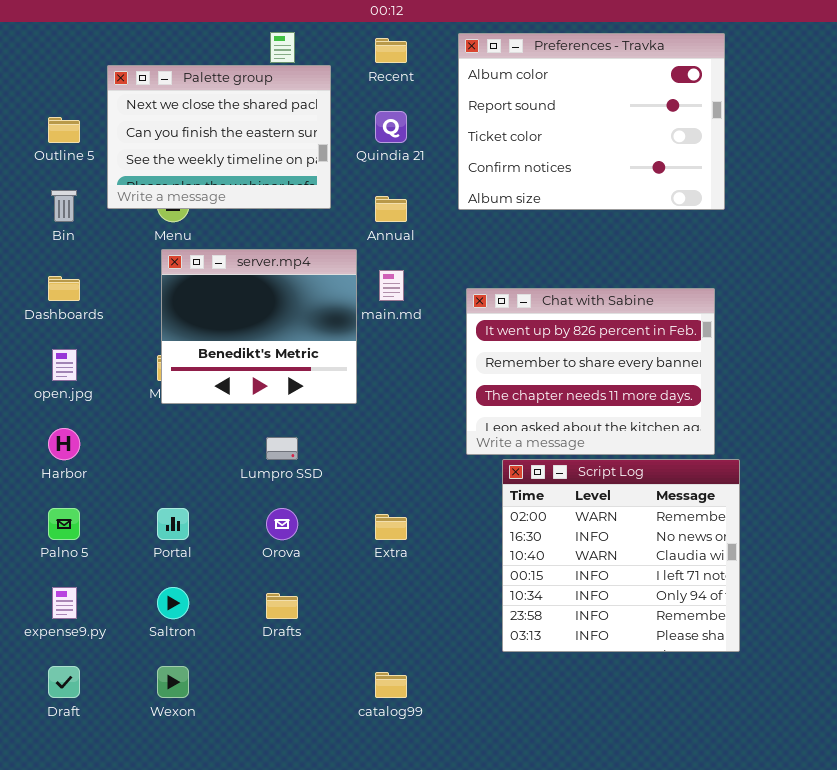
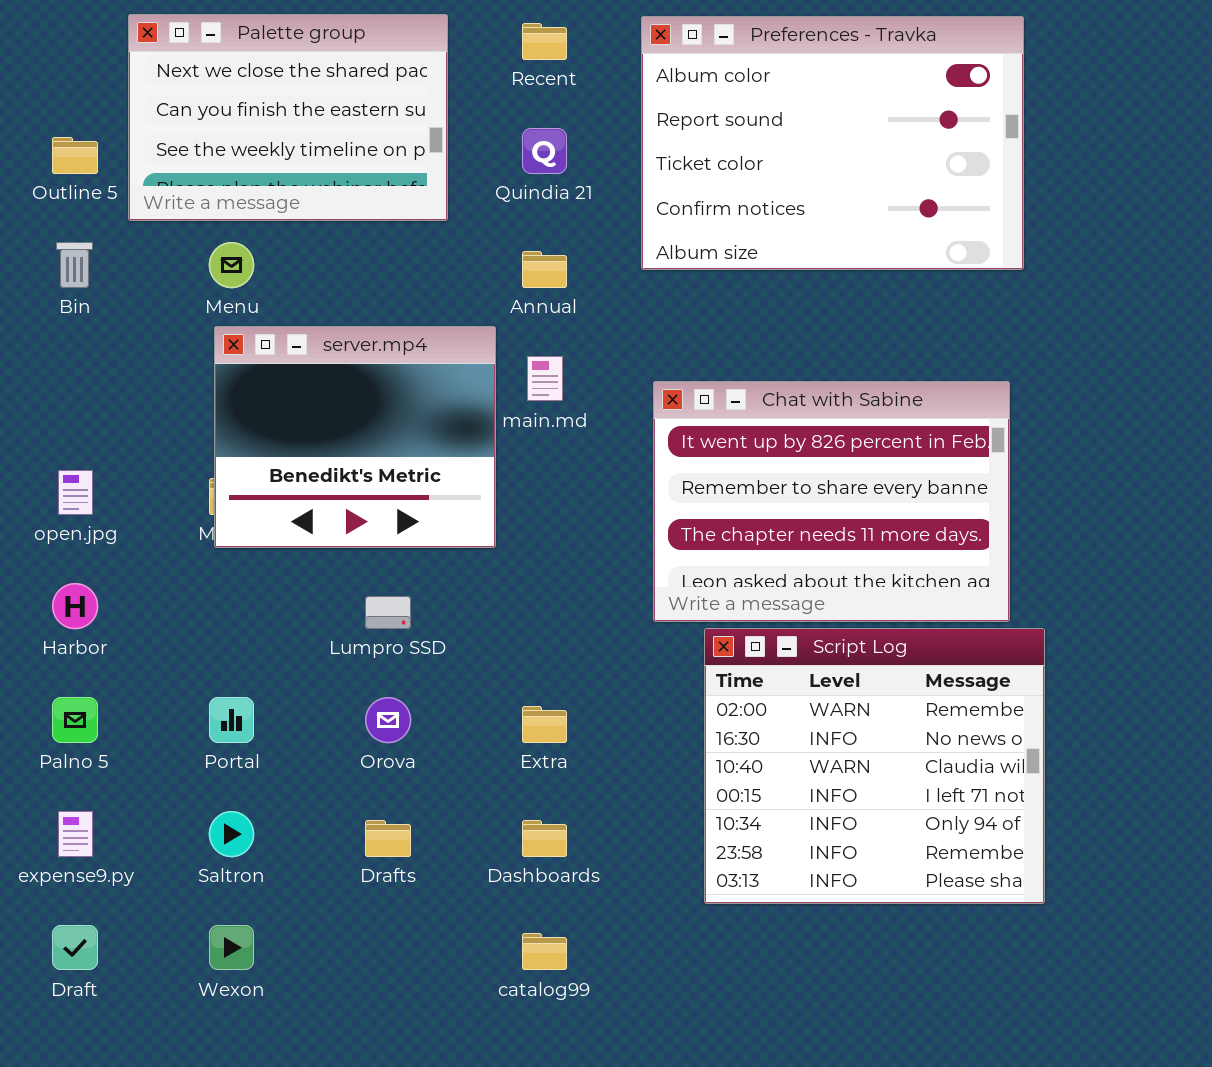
Palette group: [107,65,331,209] -> [128,14,448,221], moved
Dashboards: [48,276,80,301] -> [522,820,567,857], moved

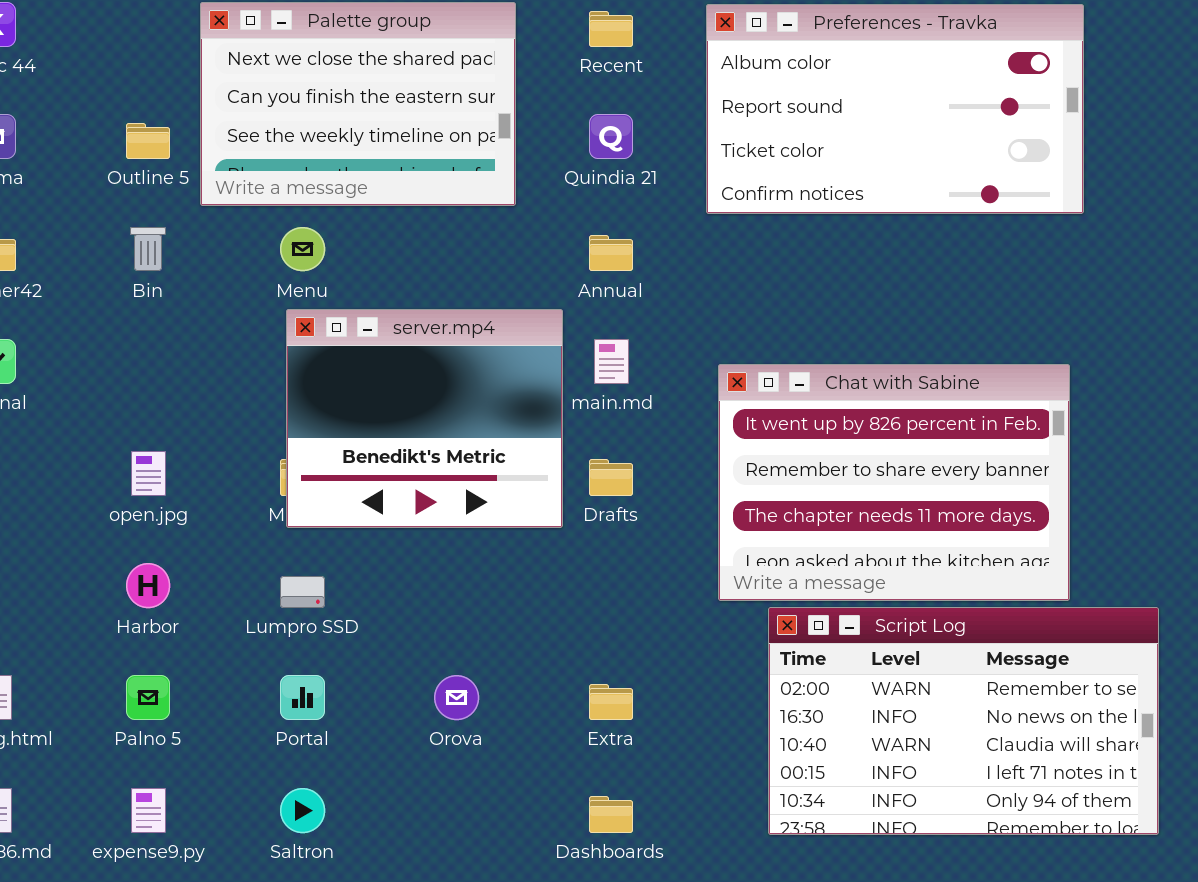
Preferences - Travka: [641,16,1024,270] -> [706,4,1084,214], resized
Lumpro SSD: [365,596,411,629] -> [280,576,325,608], moved
Script Log: [704,628,1045,904] -> [768,607,1159,835], resized
Drafts: [365,820,411,857] -> [589,459,633,496], moved

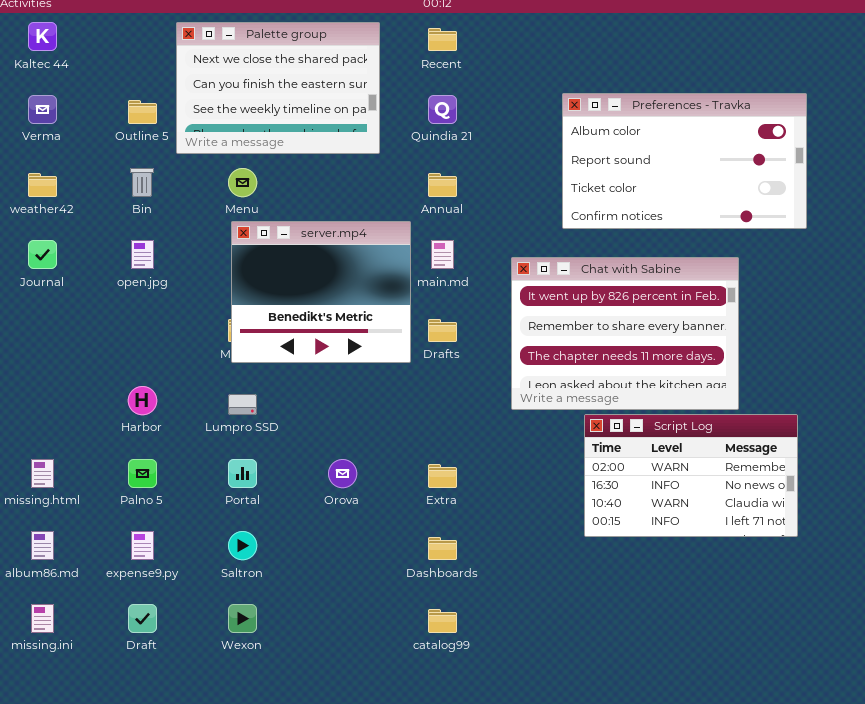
Preferences - Travka: [706,4,1084,214] -> [562,93,807,229], moved
open.jpg: [131,451,166,496] -> [131,240,154,269], moved
Script Log: [768,607,1159,835] -> [584,414,798,537], resized

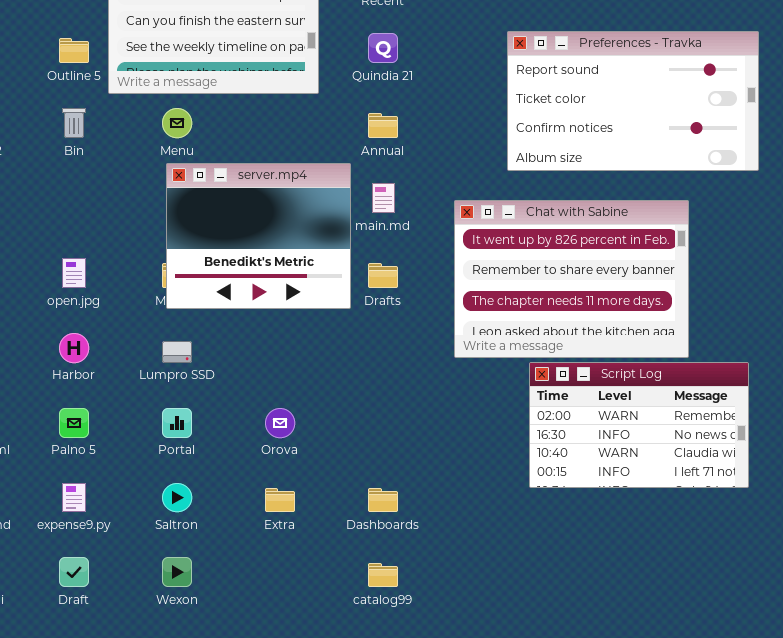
Preferences - Travka: [562,93,807,229] -> [507,31,759,171], scrolled down 1 row
open.jpg: [131,240,154,269] -> [62,258,86,288], moved
Extra: [428,464,457,488] -> [265,488,295,512], moved

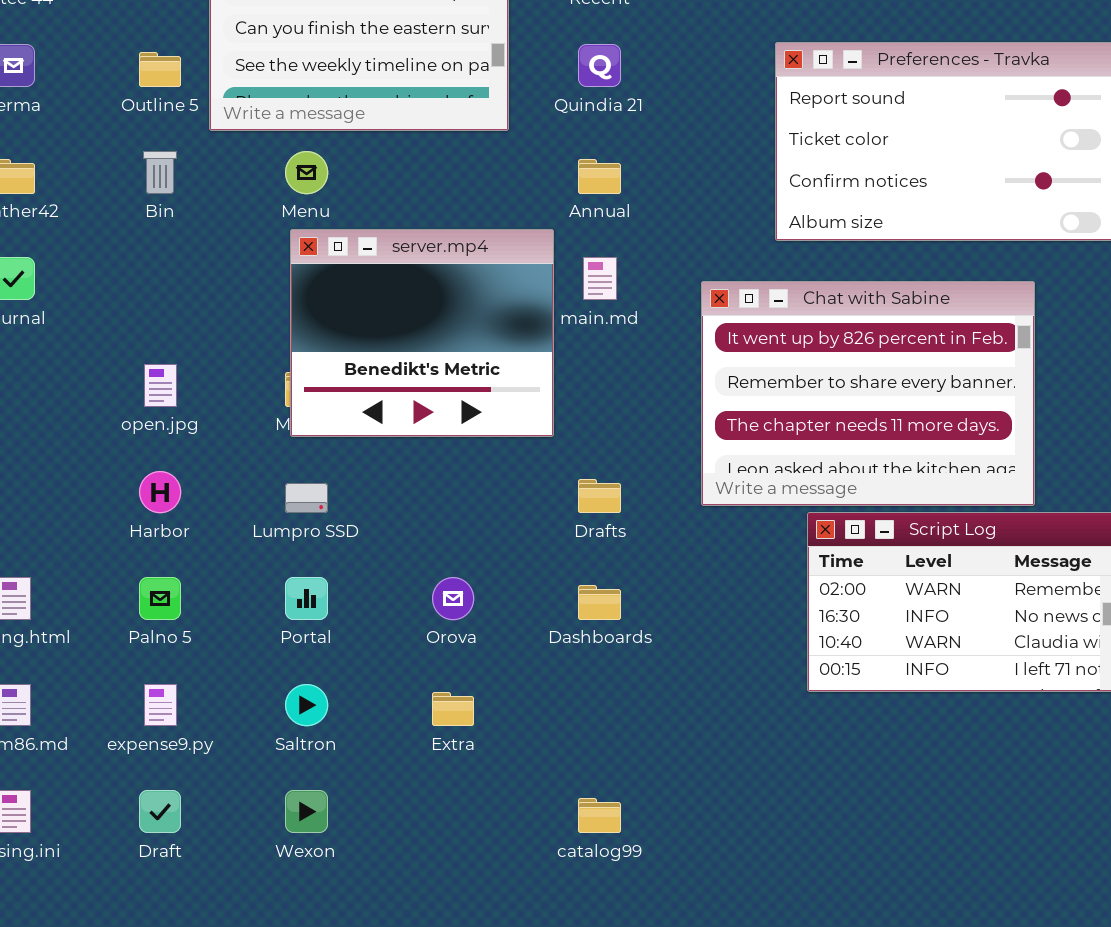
Drafts: [368,263,398,288] -> [578,479,621,513], moved
Dashboards: [368,488,398,512] -> [578,585,621,620], moved

